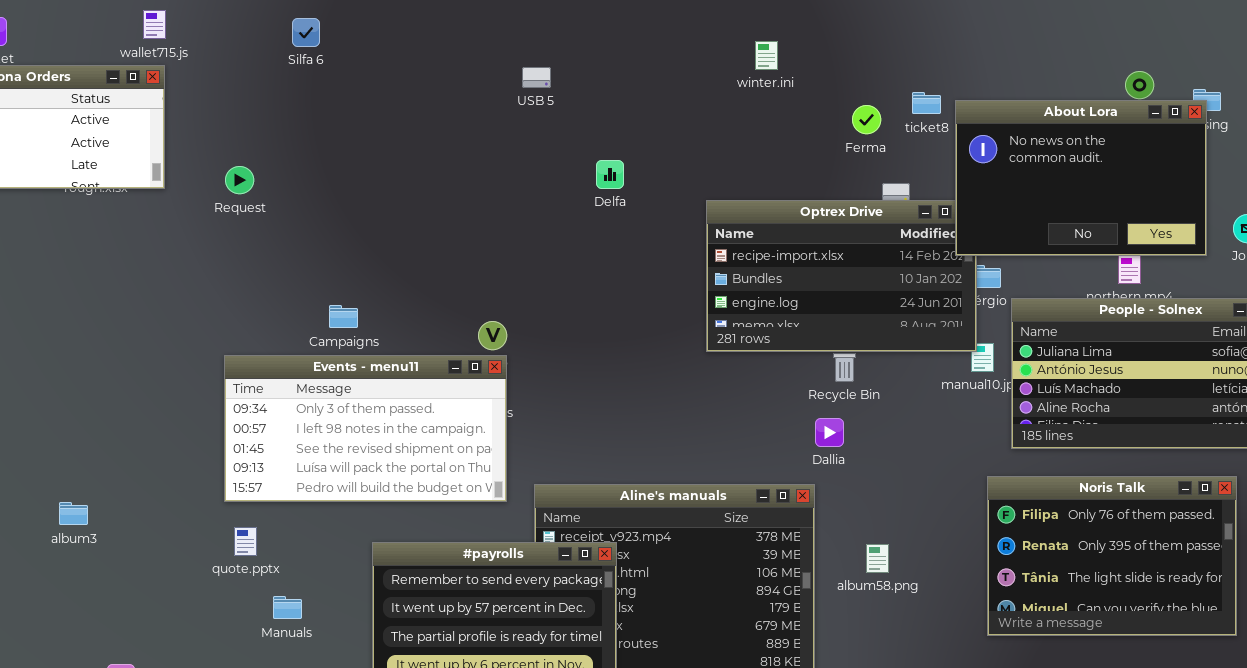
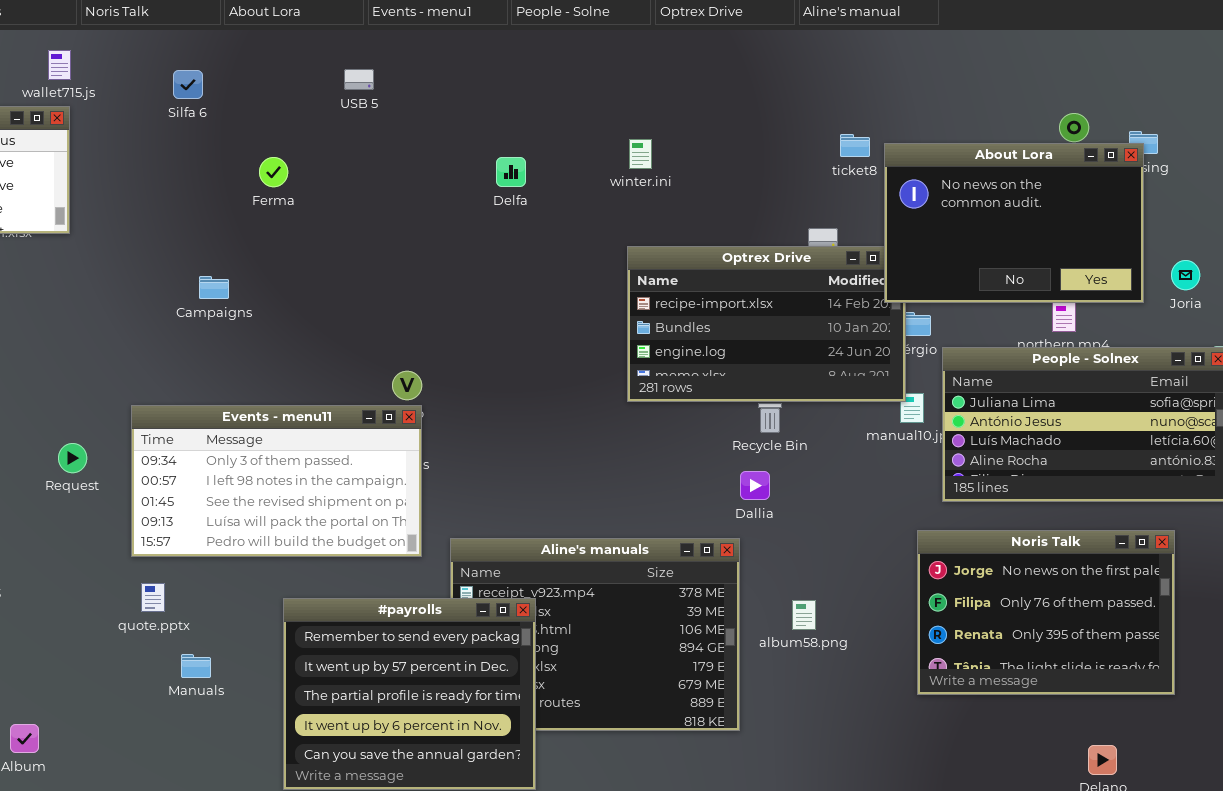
Silfa 6: [292,18,320,47] -> [173,70,203,99], moved
winter.ini: [755,41,778,70] -> [629,139,652,169], moved
USB 5: [522,67,551,88] -> [344,69,374,90], moved
Ferma: [852,105,881,134] -> [259,157,288,187], moved
Delfa: [596,160,624,189] -> [496,157,526,187], moved
Request: [225,166,254,194] -> [58,443,87,473], moved
Campaigns: [329,305,358,328] -> [199,276,229,299], moved
Noris Talk: [987,476,1237,636] -> [917,530,1175,695], scrolled up 1 row

